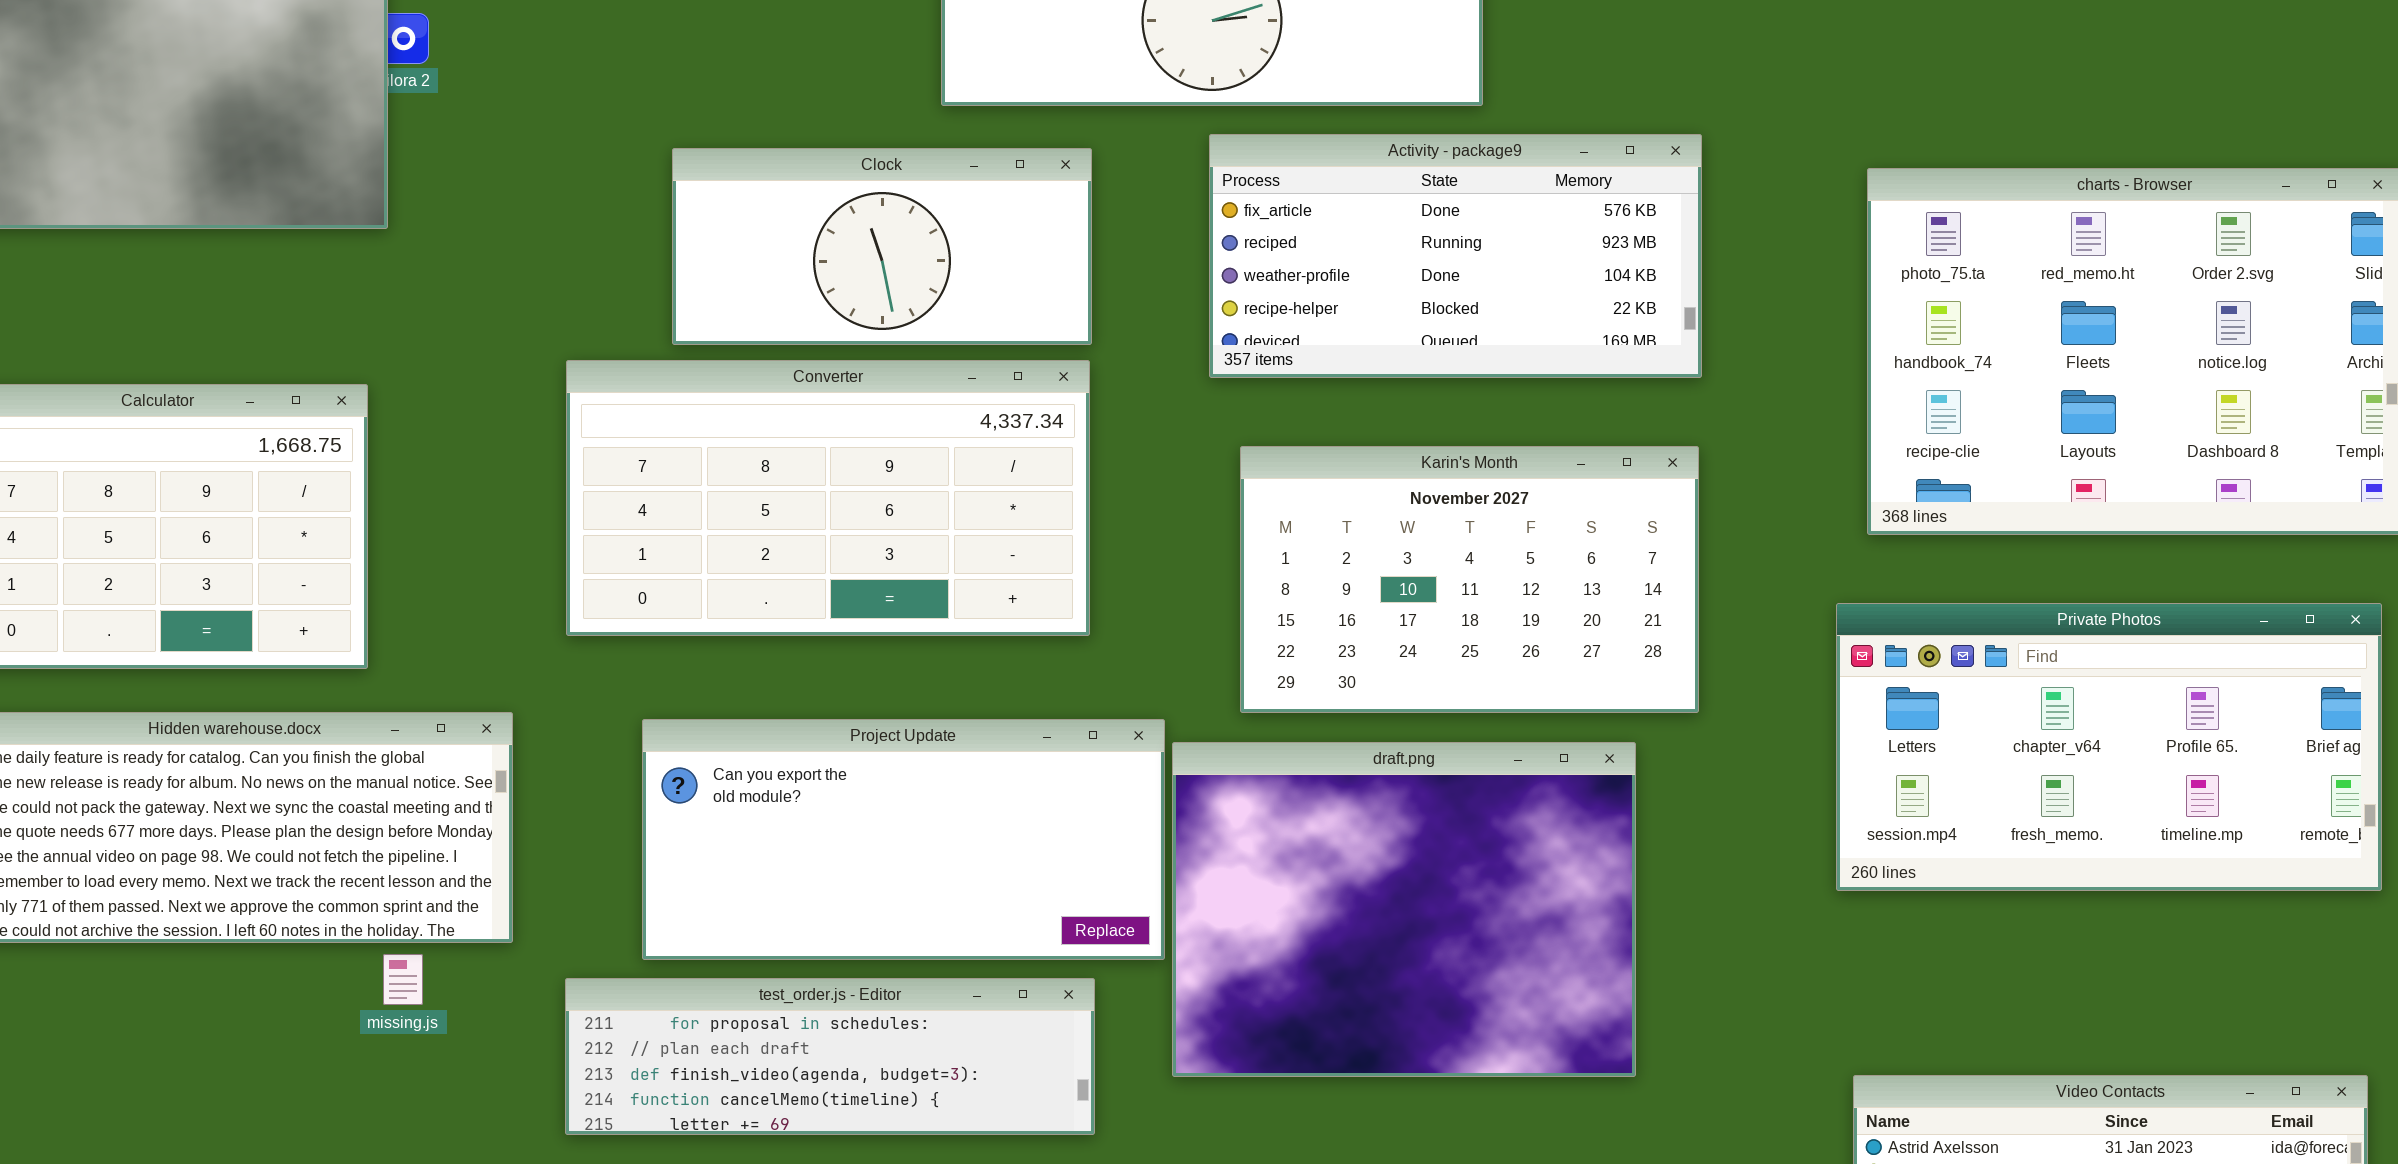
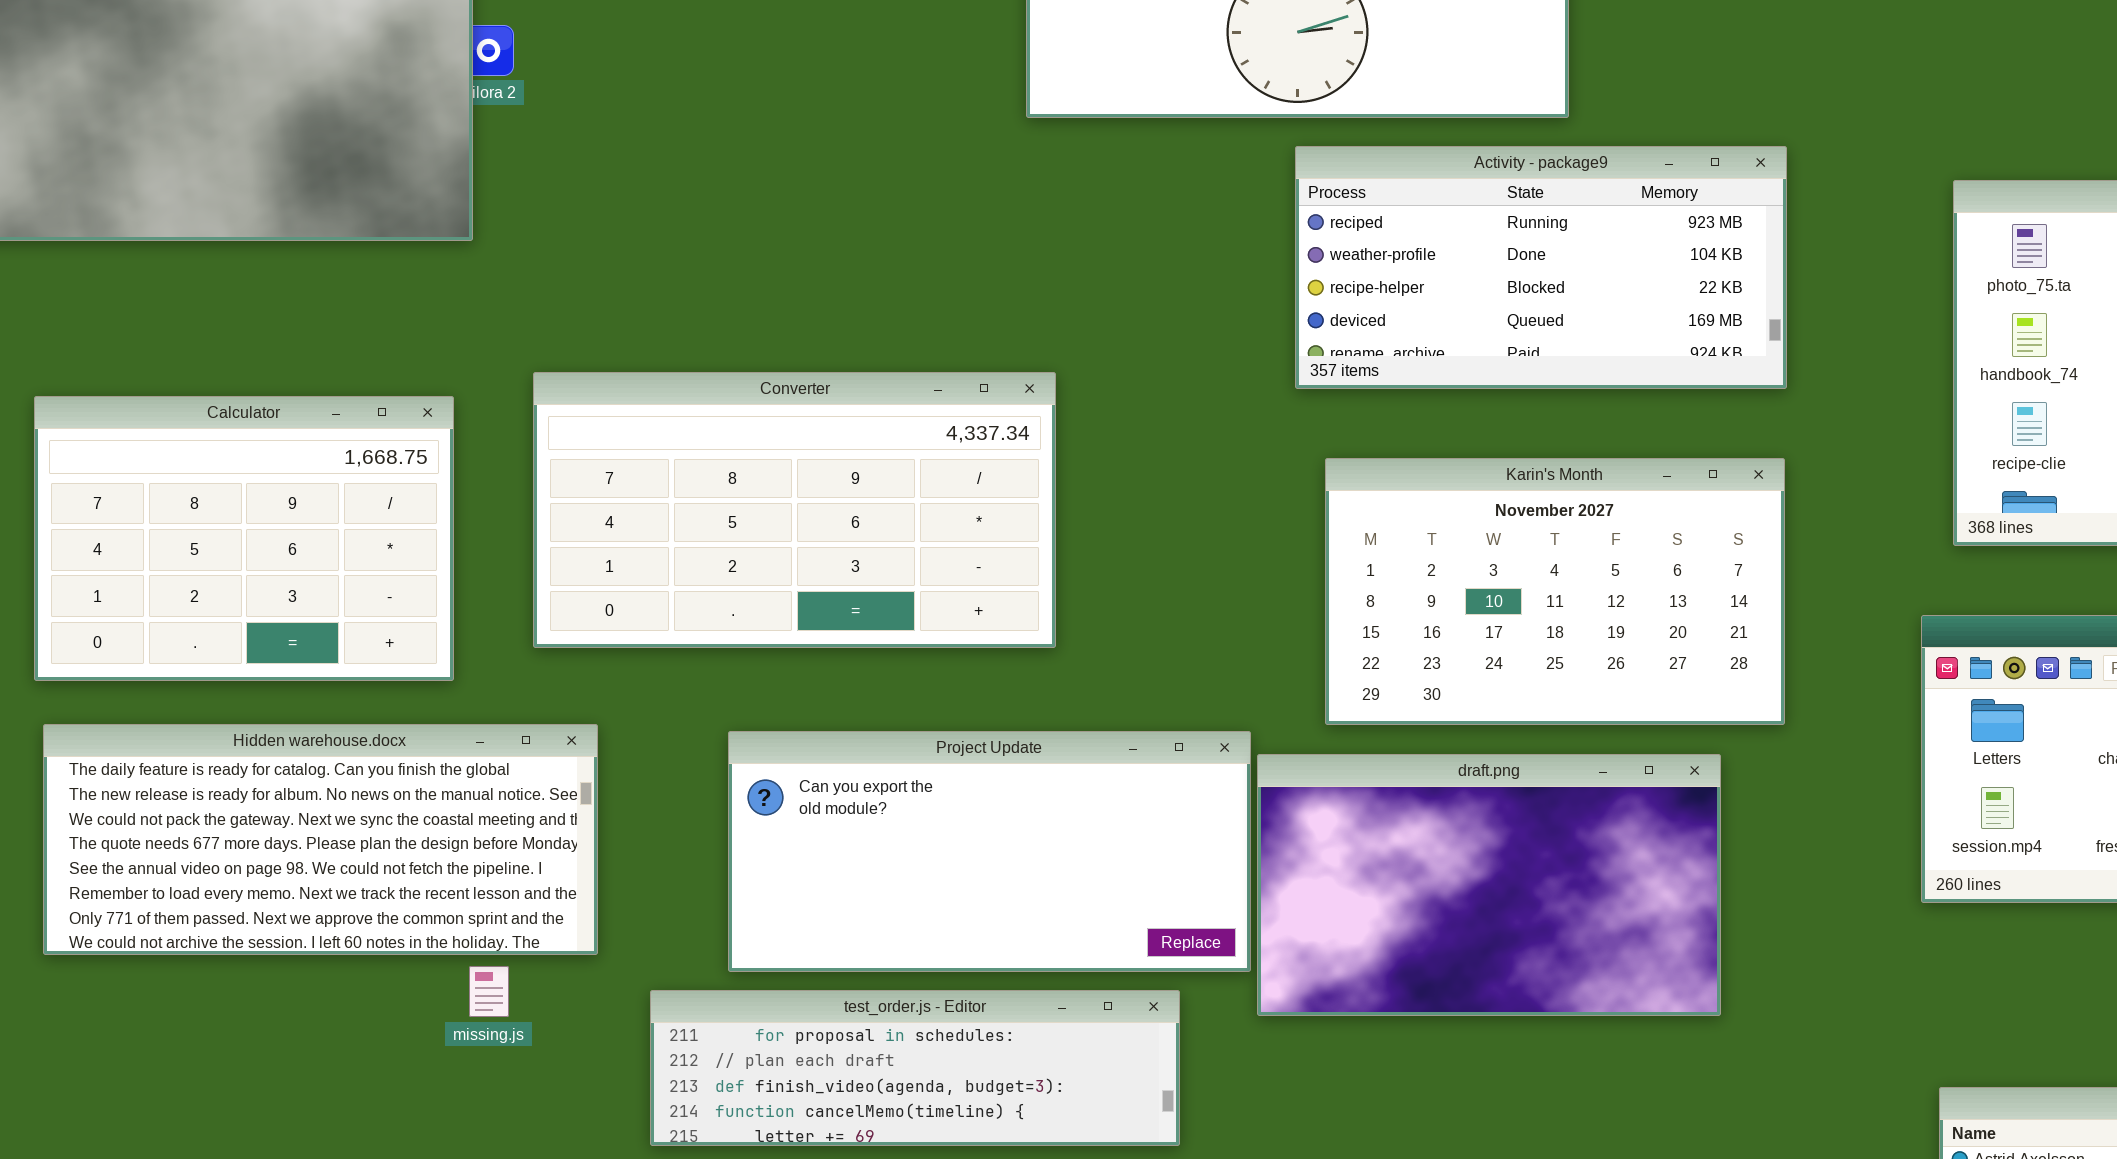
Activity - package9: [1209,134,1702,378] -> [1295,146,1787,389], scrolled down 1 row
Clock: [672,148,1092,345] -> none, closed
Converter: [566,360,1090,636] -> [533,372,1056,648], moved
draft.png: [1172,742,1636,1077] -> [1257,754,1721,1016], resized

